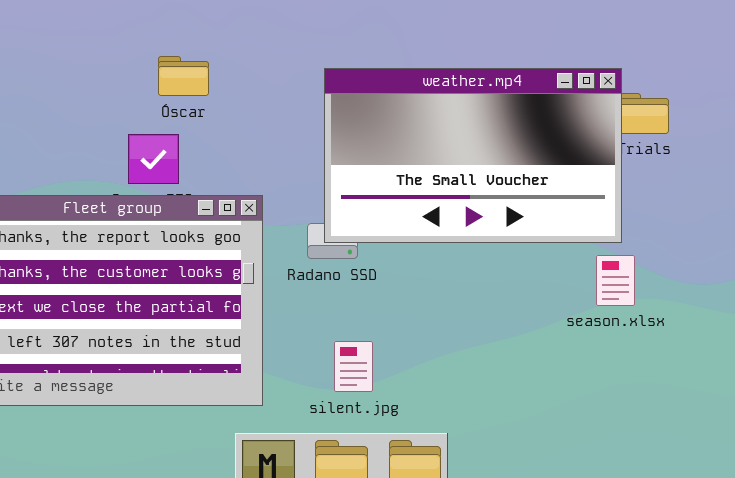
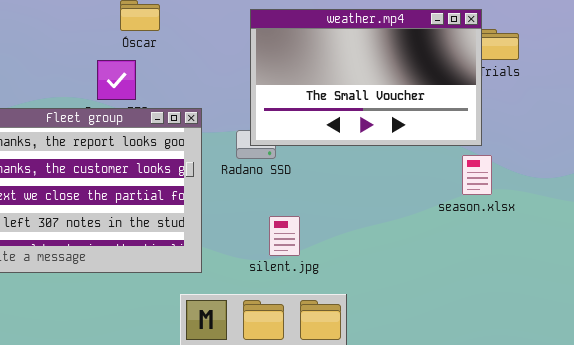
silent.jpg: [334,341,373,392] -> [269,216,300,256], moved

